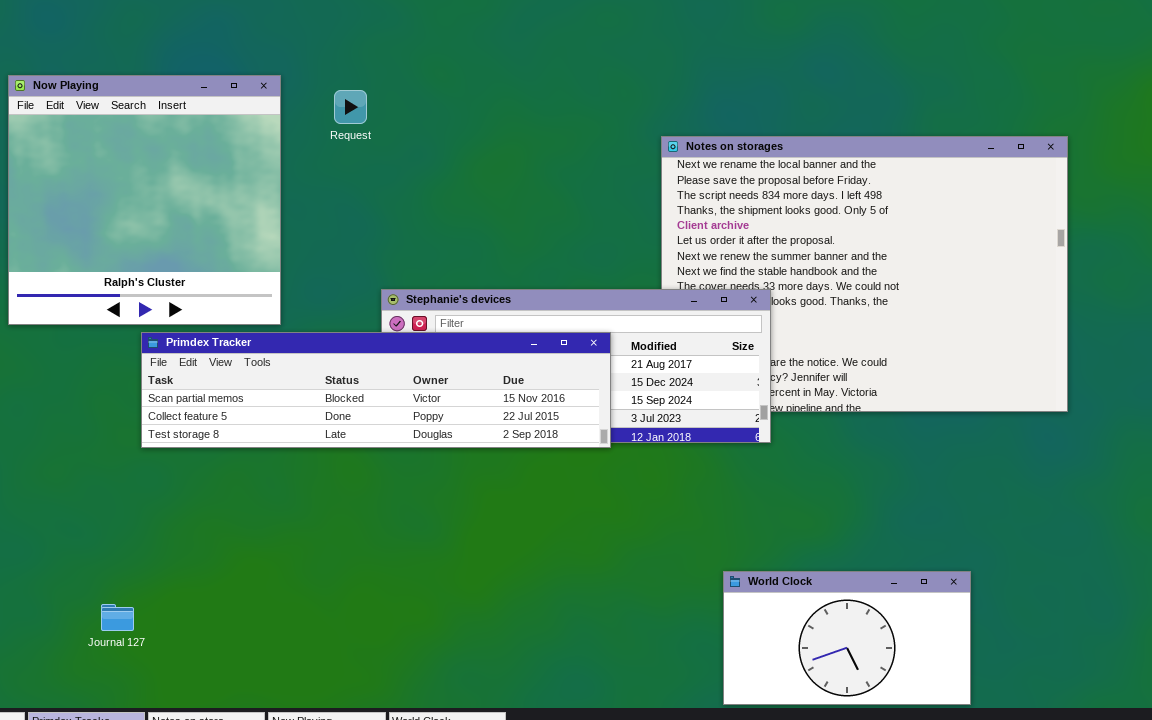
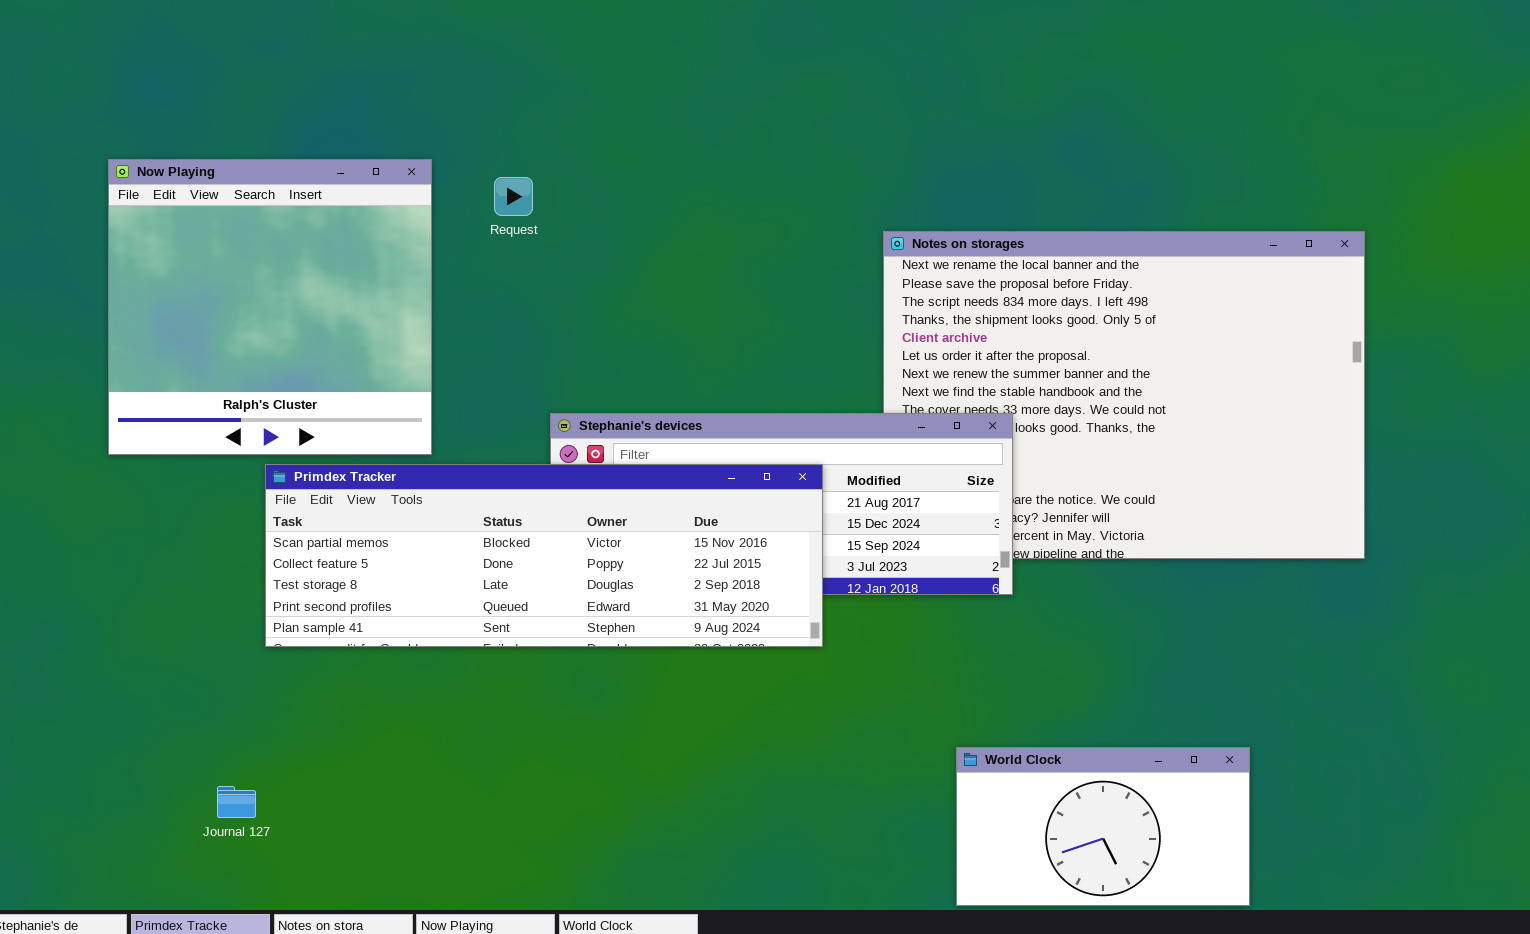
Primdex Tracker: [141,332,611,448] -> [265,464,823,647], resized

